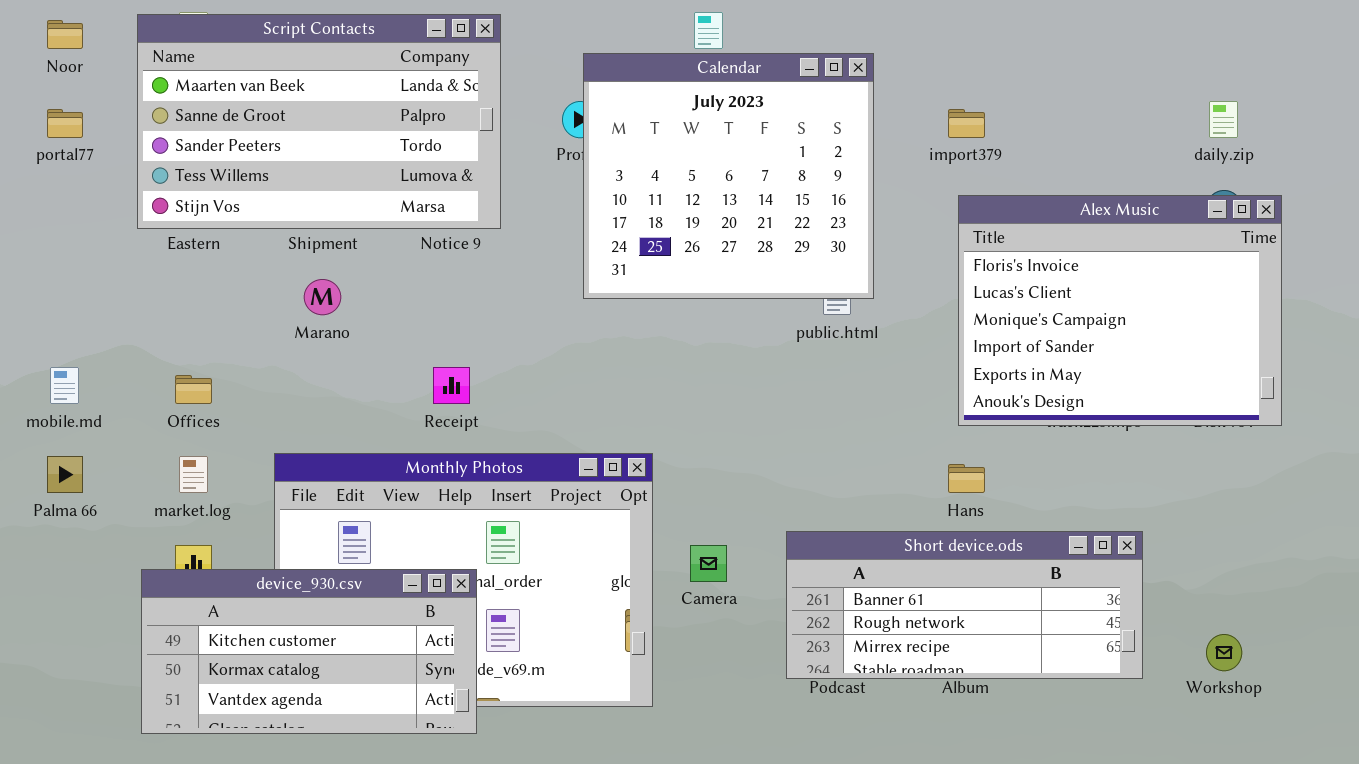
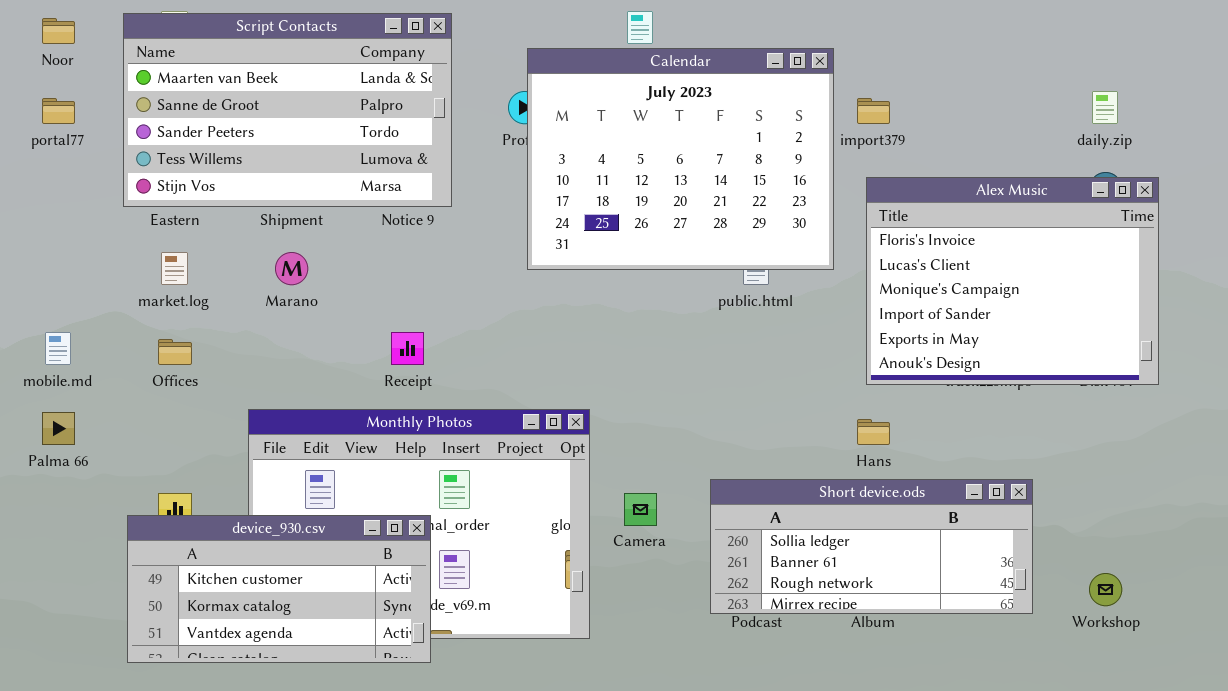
Calendar: [583,53,874,299] -> [527,48,834,270], resized
market.log: [179,456,208,493] -> [161,252,188,285], moved
Short device.ods: [786,531,1143,679] -> [710,479,1033,614], scrolled up 1 row

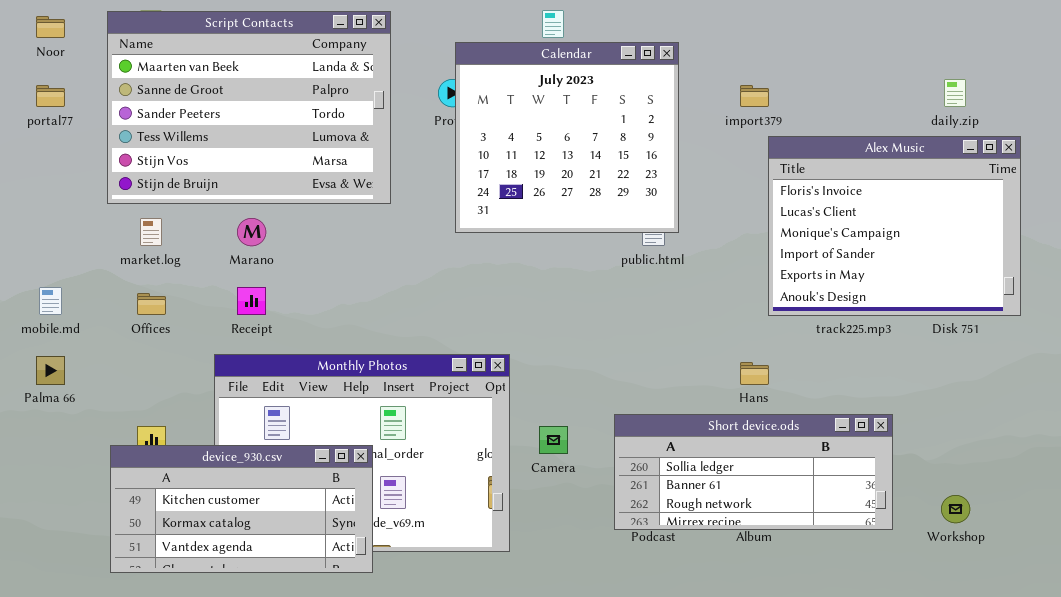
Script Contacts: [123,13,452,207] -> [107,11,391,204], resized
Calendar: [527,48,834,270] -> [455,42,679,233], resized
Alex Music: [866,177,1159,385] -> [768,136,1021,316], moved
Receipt: [391,332,424,365] -> [237,287,266,315], moved

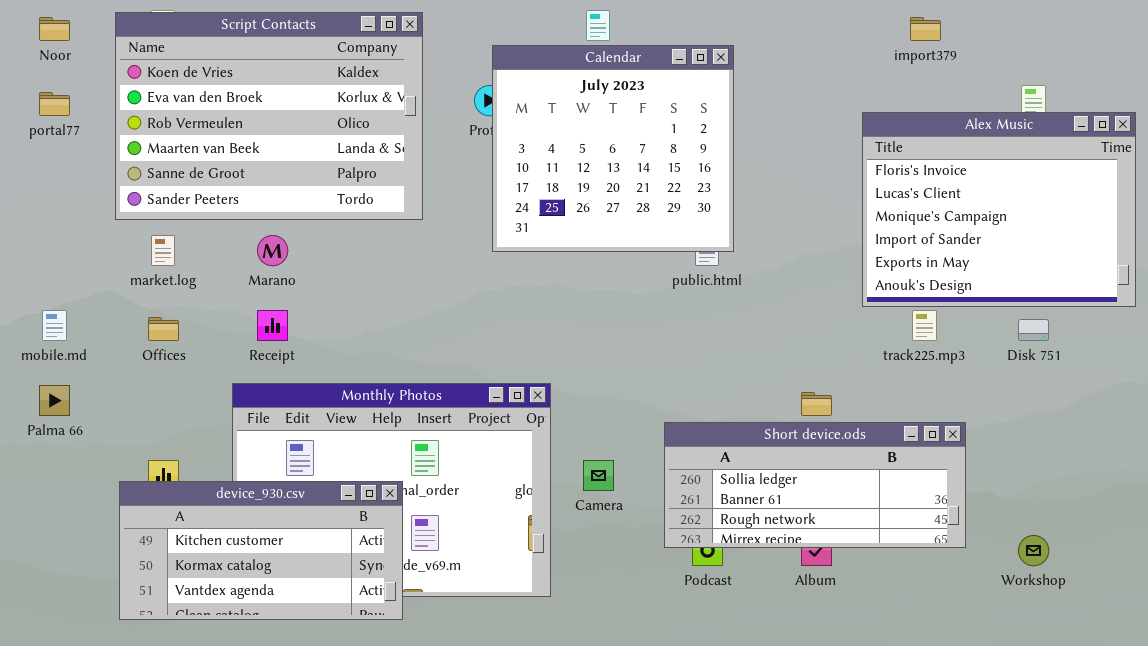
Script Contacts: [107,11,391,204] -> [115,12,423,220], scrolled up 3 rows
import379: [740,85,769,107] -> [910,17,941,41], moved
Alex Music: [768,136,1021,316] -> [862,112,1136,307], moved
Short device.ods: [614,414,893,530] -> [664,422,966,548], moved

